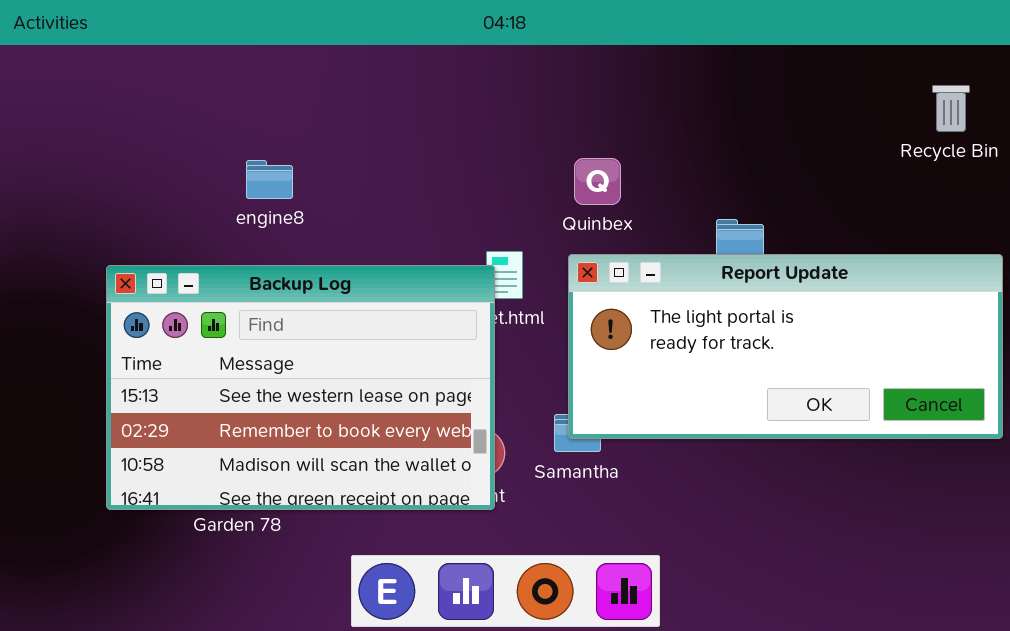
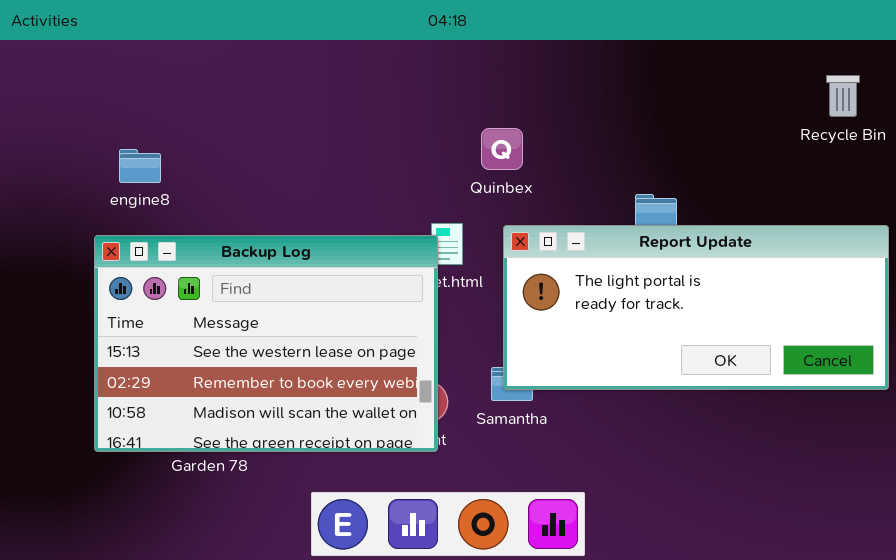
Quinbex: [574,158,621,205] -> [481,128,523,170], moved
engine8: [246,160,293,199] -> [119,149,161,183], moved

